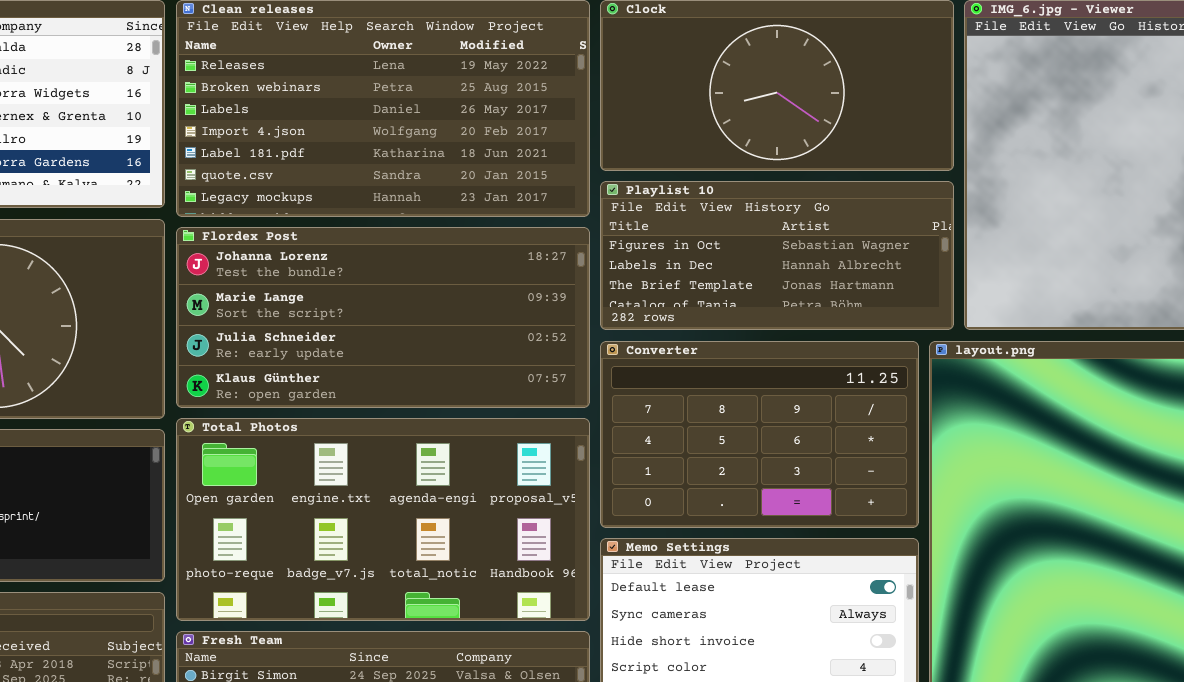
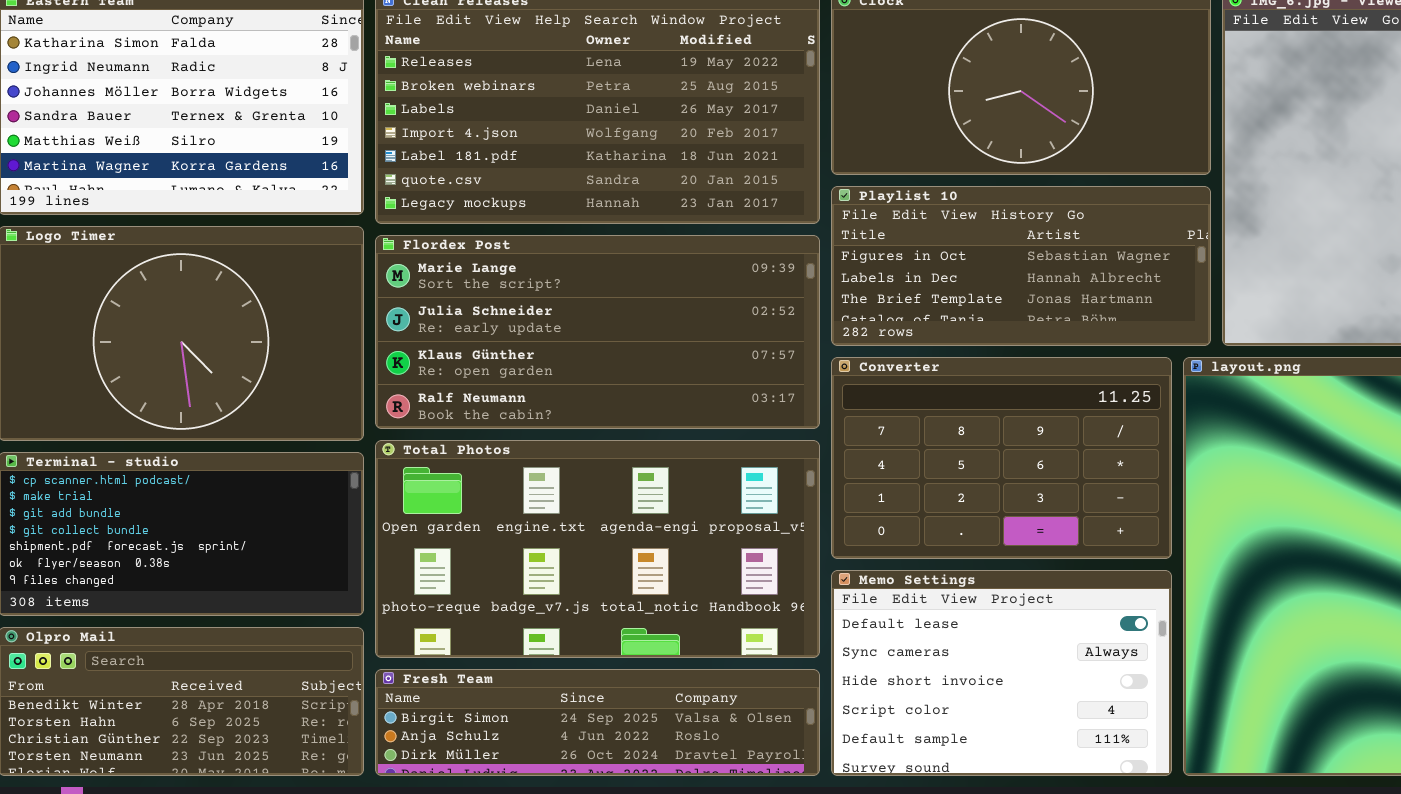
Flordex Post: [176,227,590,408] -> [375,235,820,429], scrolled down 1 row

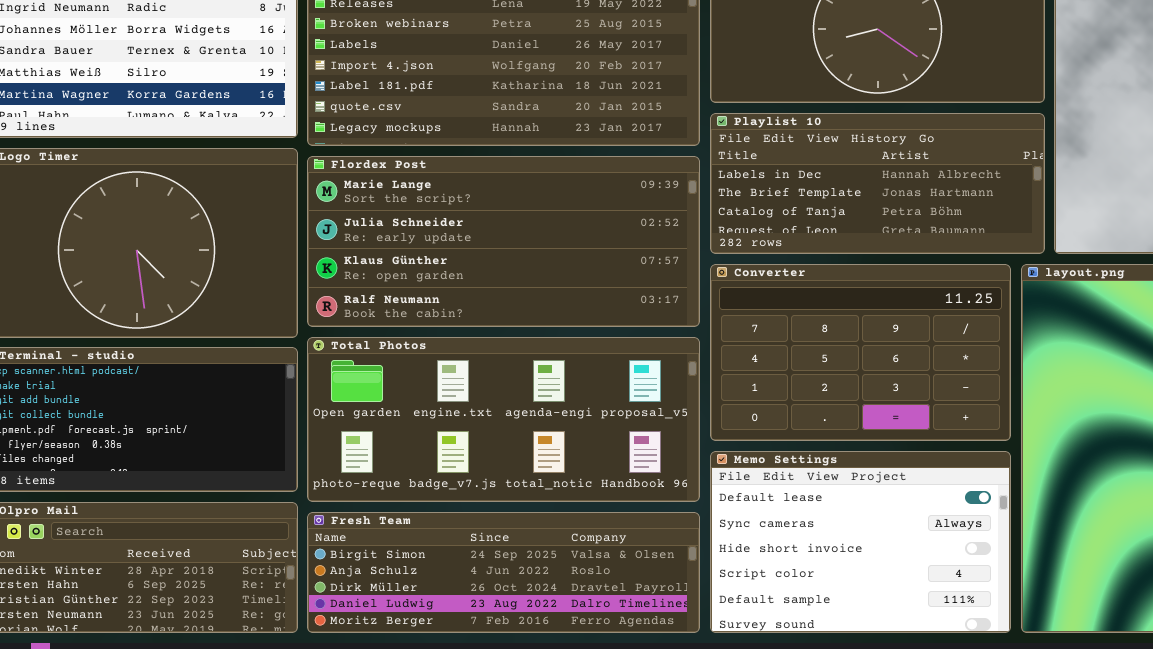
Playlist 10: [831,186,1211,346] -> [710,113,1045,254], scrolled down 1 row
Total Photos: [375,440,820,658] -> [307,337,700,502], resized
Fresh Team: [375,669,820,776] -> [307,512,700,633], resized

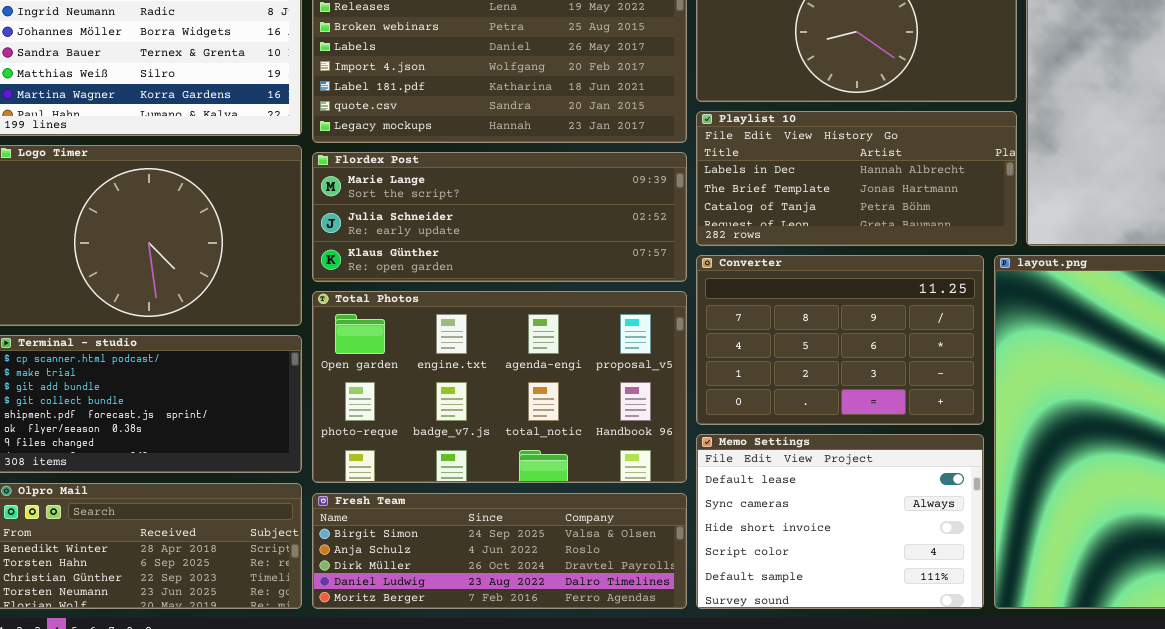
Flordex Post: [307,156,700,327] -> [312,152,687,282], resized
Total Photos: [307,337,700,502] -> [312,291,687,483], resized

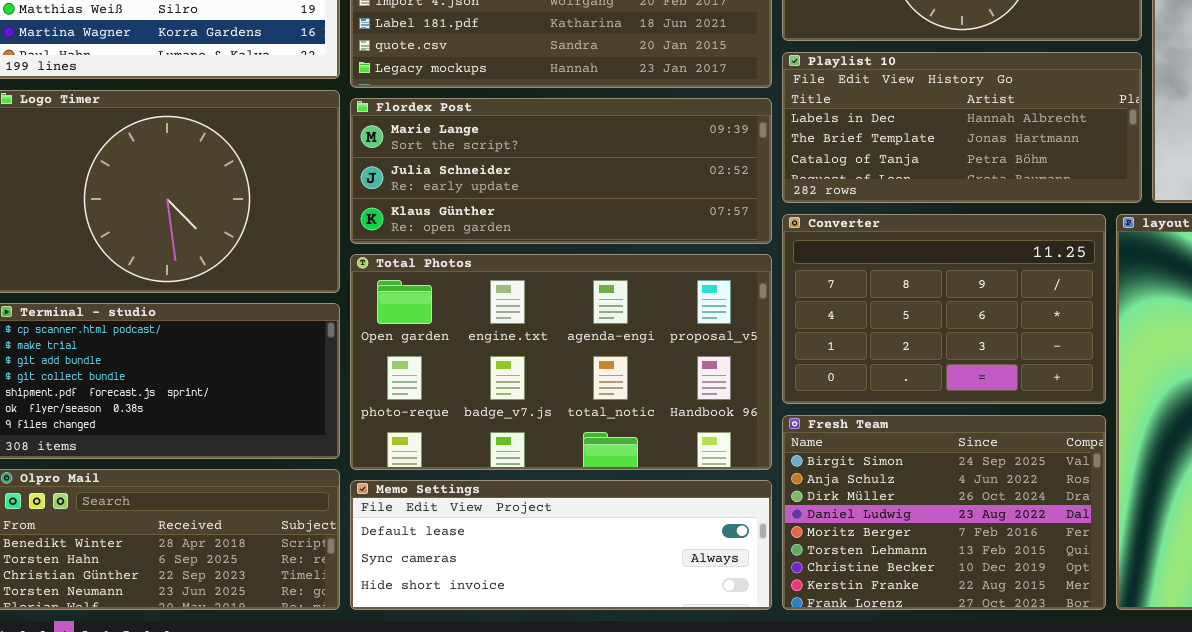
Memo Settings: [696,434,984,609] -> [350,480,772,610], moved, resized
Fresh Team: [312,493,687,609] -> [782,415,1106,610], moved, resized

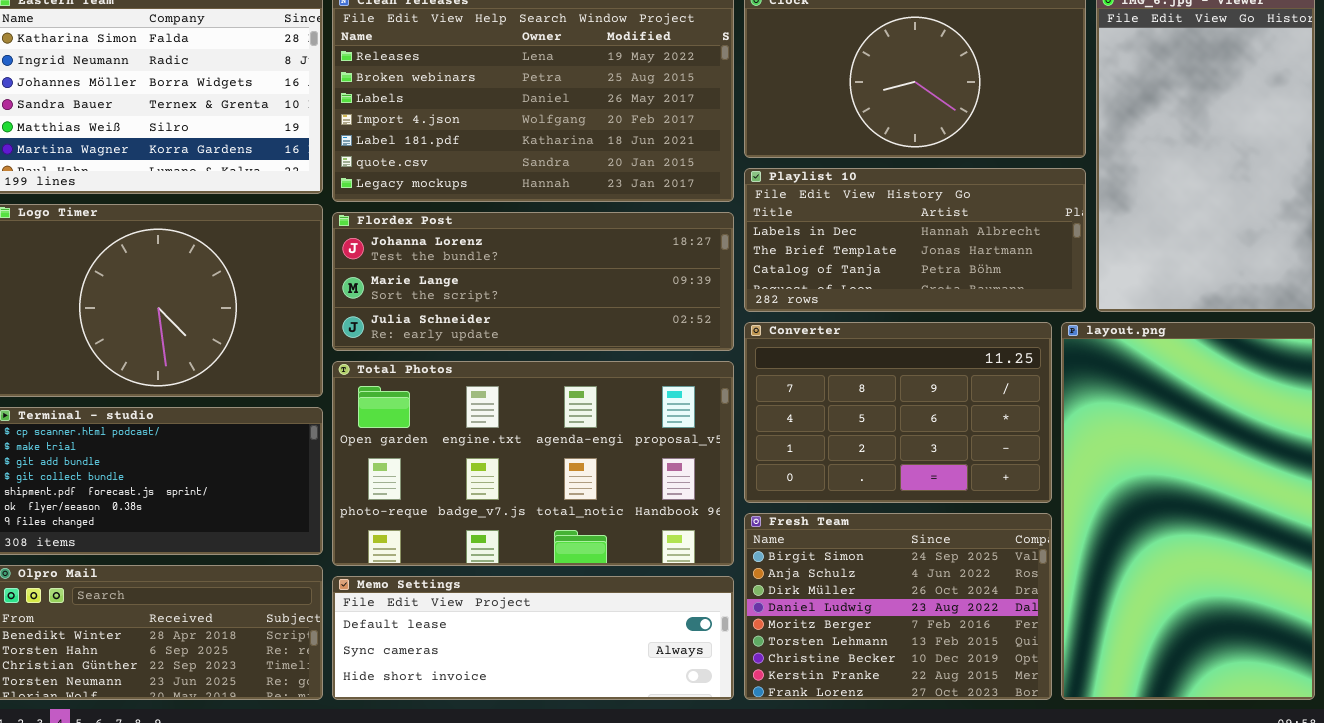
Flordex Post: [350,98,772,244] -> [332,212,734,351], scrolled up 1 row

